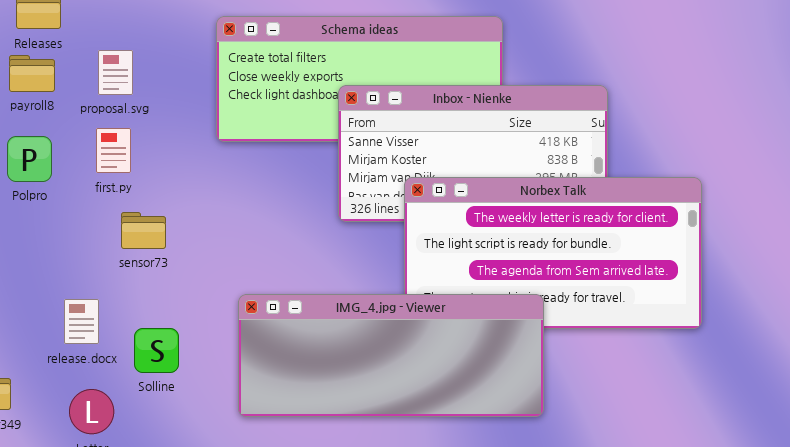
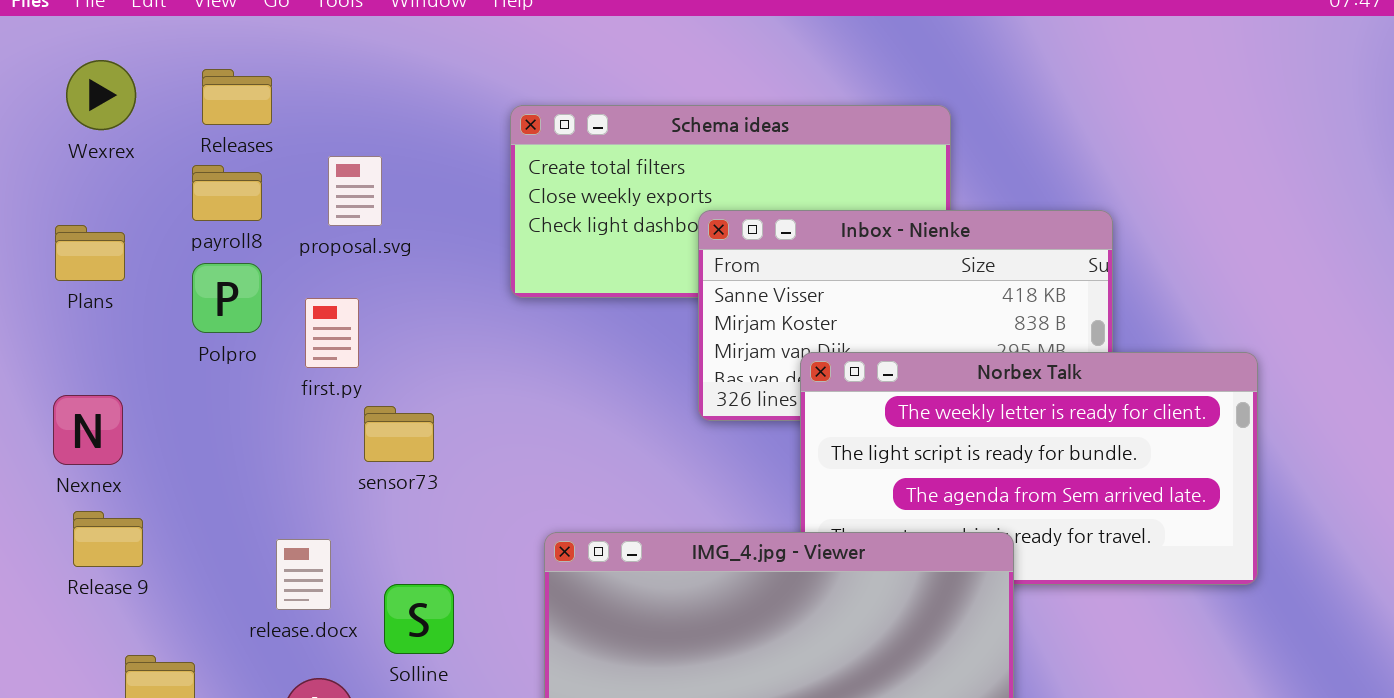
first.py: [96,128,131,173] -> [305,298,359,368], moved
Polpro: [7,136,52,182] -> [192,263,262,333], moved

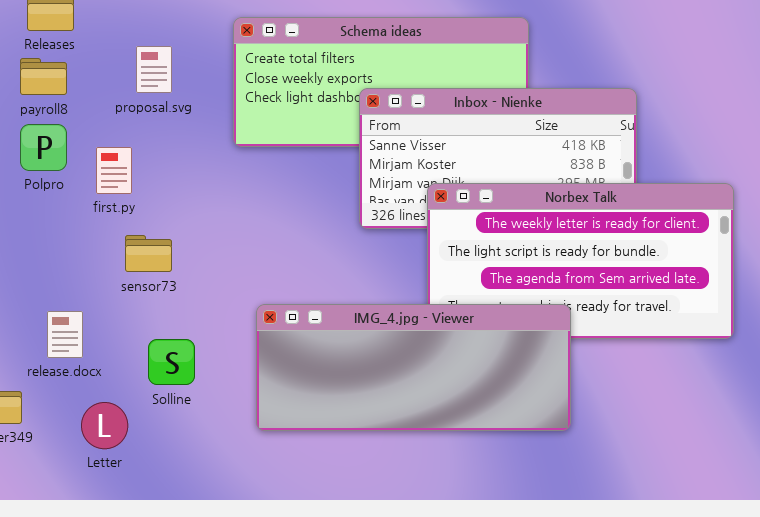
proposal.svg: [328,156,382,226] -> [136,46,172,93], moved
sensor73: [364,406,434,462] -> [125,235,172,272], moved
release.docx: [276,539,331,610] -> [47,311,83,358], moved

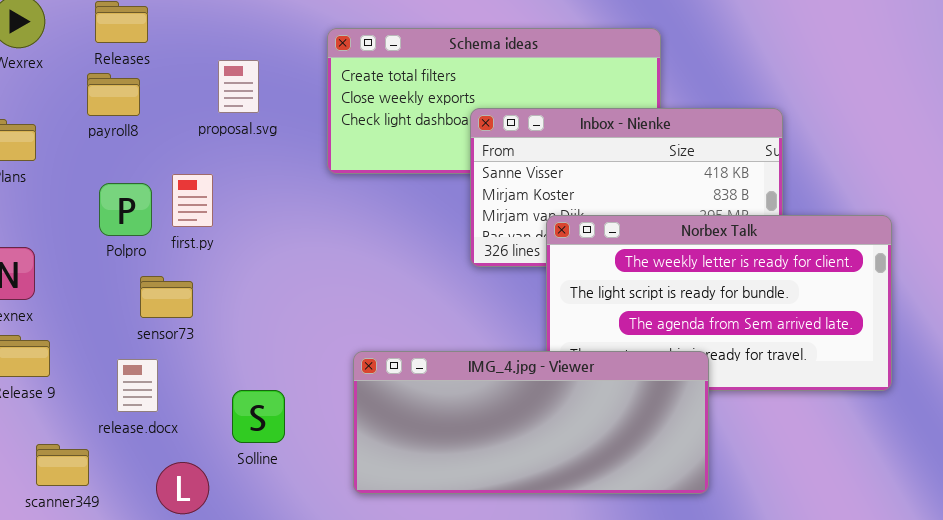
Polpro: [20,124,67,171] -> [99,183,152,236], moved
sensor73: [125,235,172,272] -> [140,276,193,318], moved

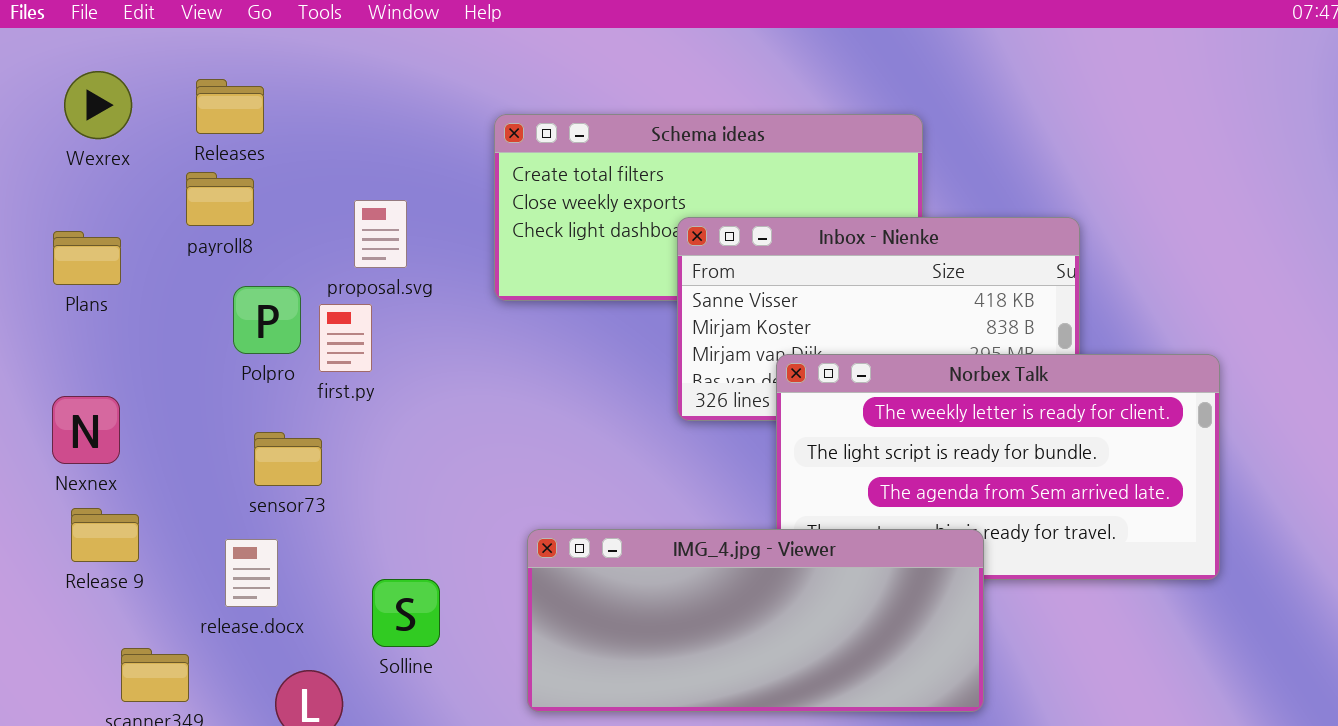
proposal.svg: [218,60,259,113] -> [354,200,407,268], moved
first.py: [172,174,213,227] -> [319,304,372,372], moved
Polpro: [99,183,152,236] -> [233,286,301,354], moved

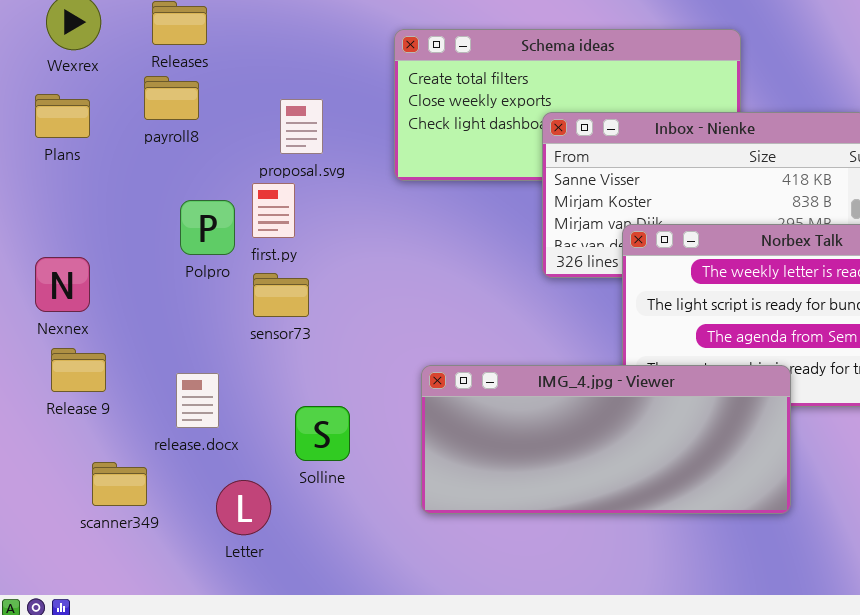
Plans: [53,231,121,285] -> [35,94,90,138], moved
Polpro: [233,286,301,354] -> [180,200,235,255], moved
sensor73: [254,432,322,486] -> [253,273,309,317], moved

